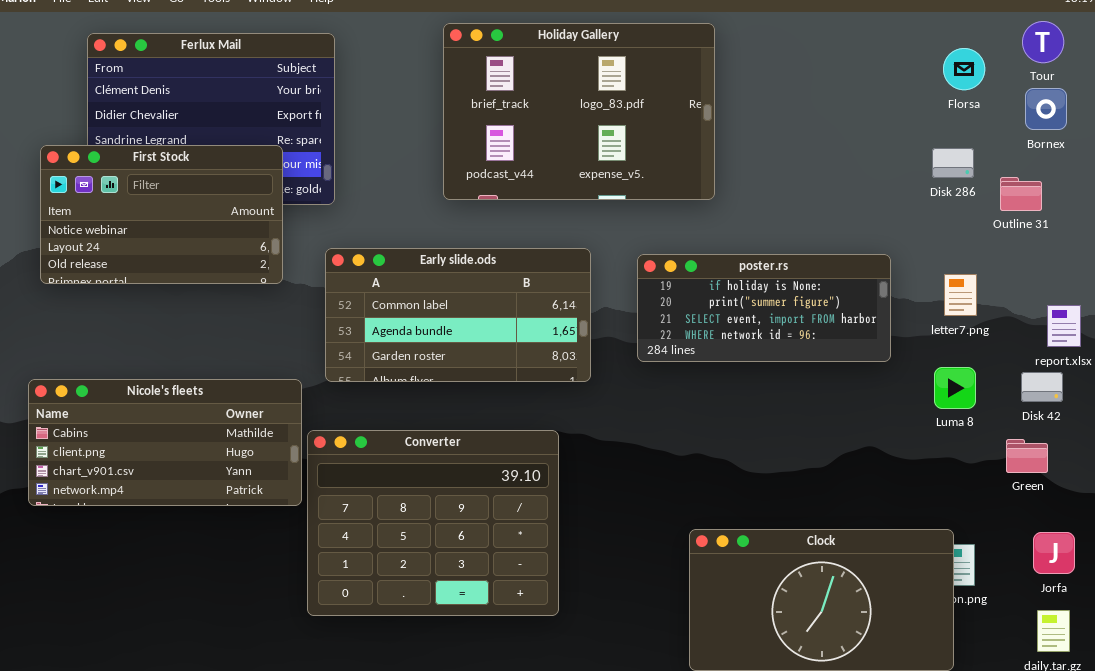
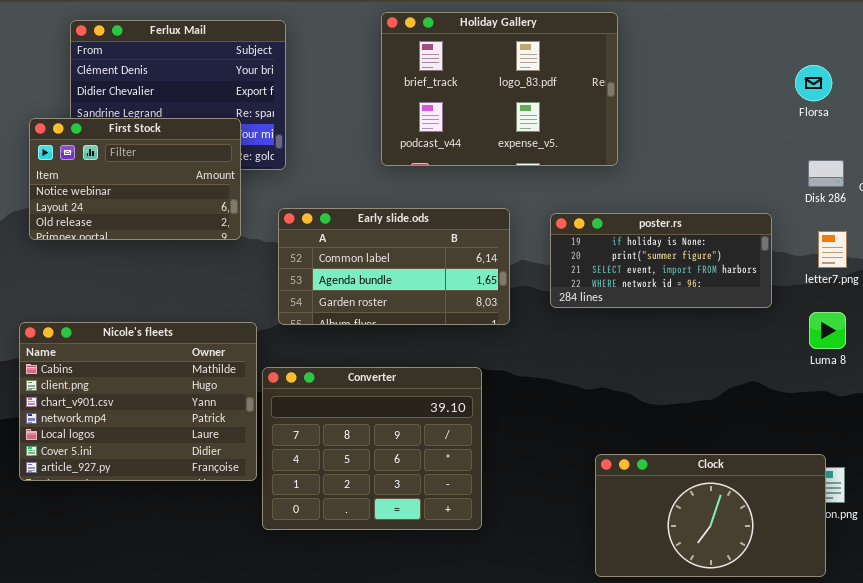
Florsa: [943,48,985,90] -> [795,65,832,101], moved
Disk 286: [932,148,974,178] -> [808,160,844,187], moved
Nicole's fleets: [28,379,302,506] -> [19,322,257,481], resized

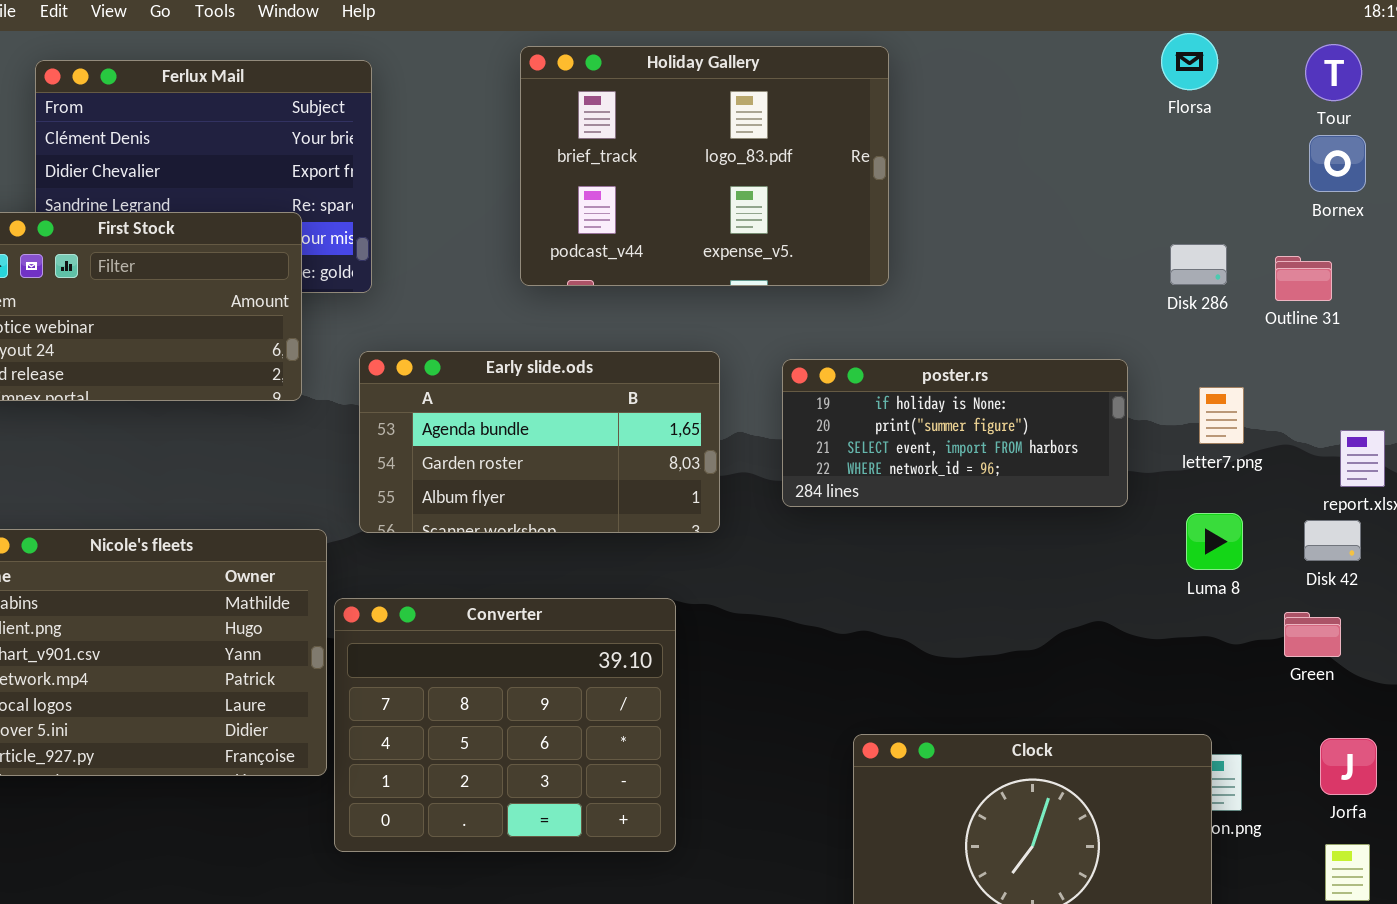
Florsa: [795,65,832,101] -> [1161,33,1218,90], moved
Disk 286: [808,160,844,187] -> [1170,244,1227,285], moved
Early slide.ods: [278,208,510,325] -> [359,351,720,533], scrolled down 1 row

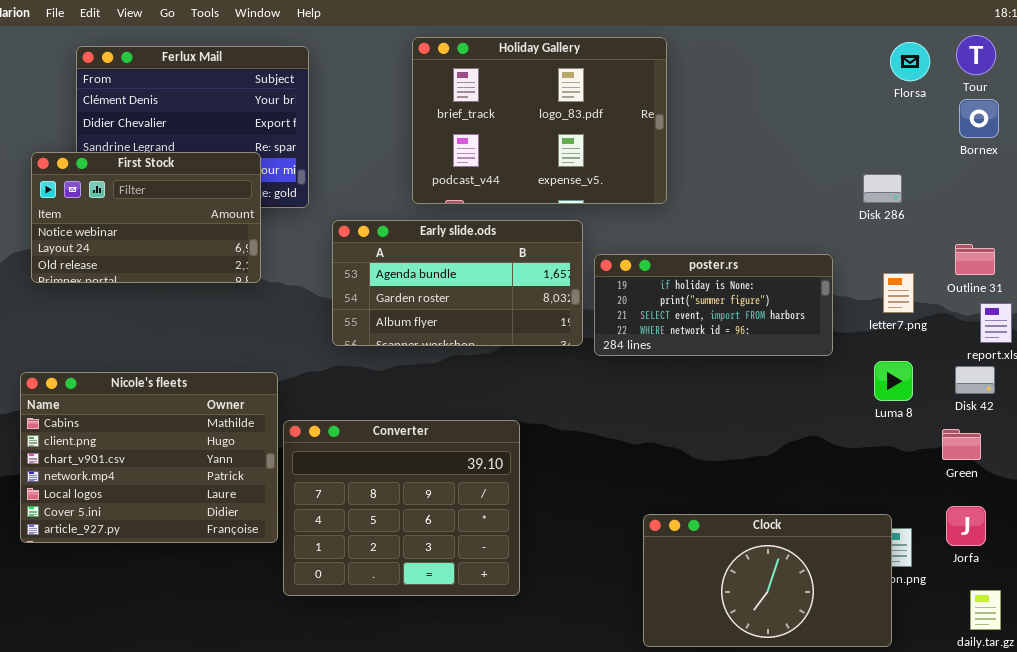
Florsa: [1161,33,1218,90] -> [890,42,930,81], moved
Outline 31: [1275,256,1332,301] -> [955,244,995,275], moved
Early slide.ods: [359,351,720,533] -> [332,220,583,346], moved
Jorfa: [1320,738,1377,795] -> [946,506,986,546], moved

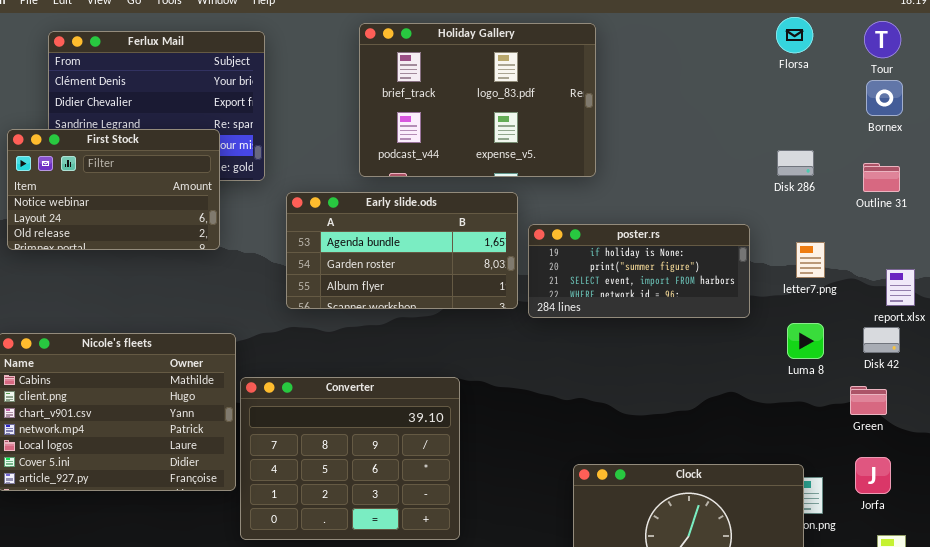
Florsa: [890,42,930,81] -> [776,17,813,53], moved
Outline 31: [955,244,995,275] -> [863,163,900,192], moved

